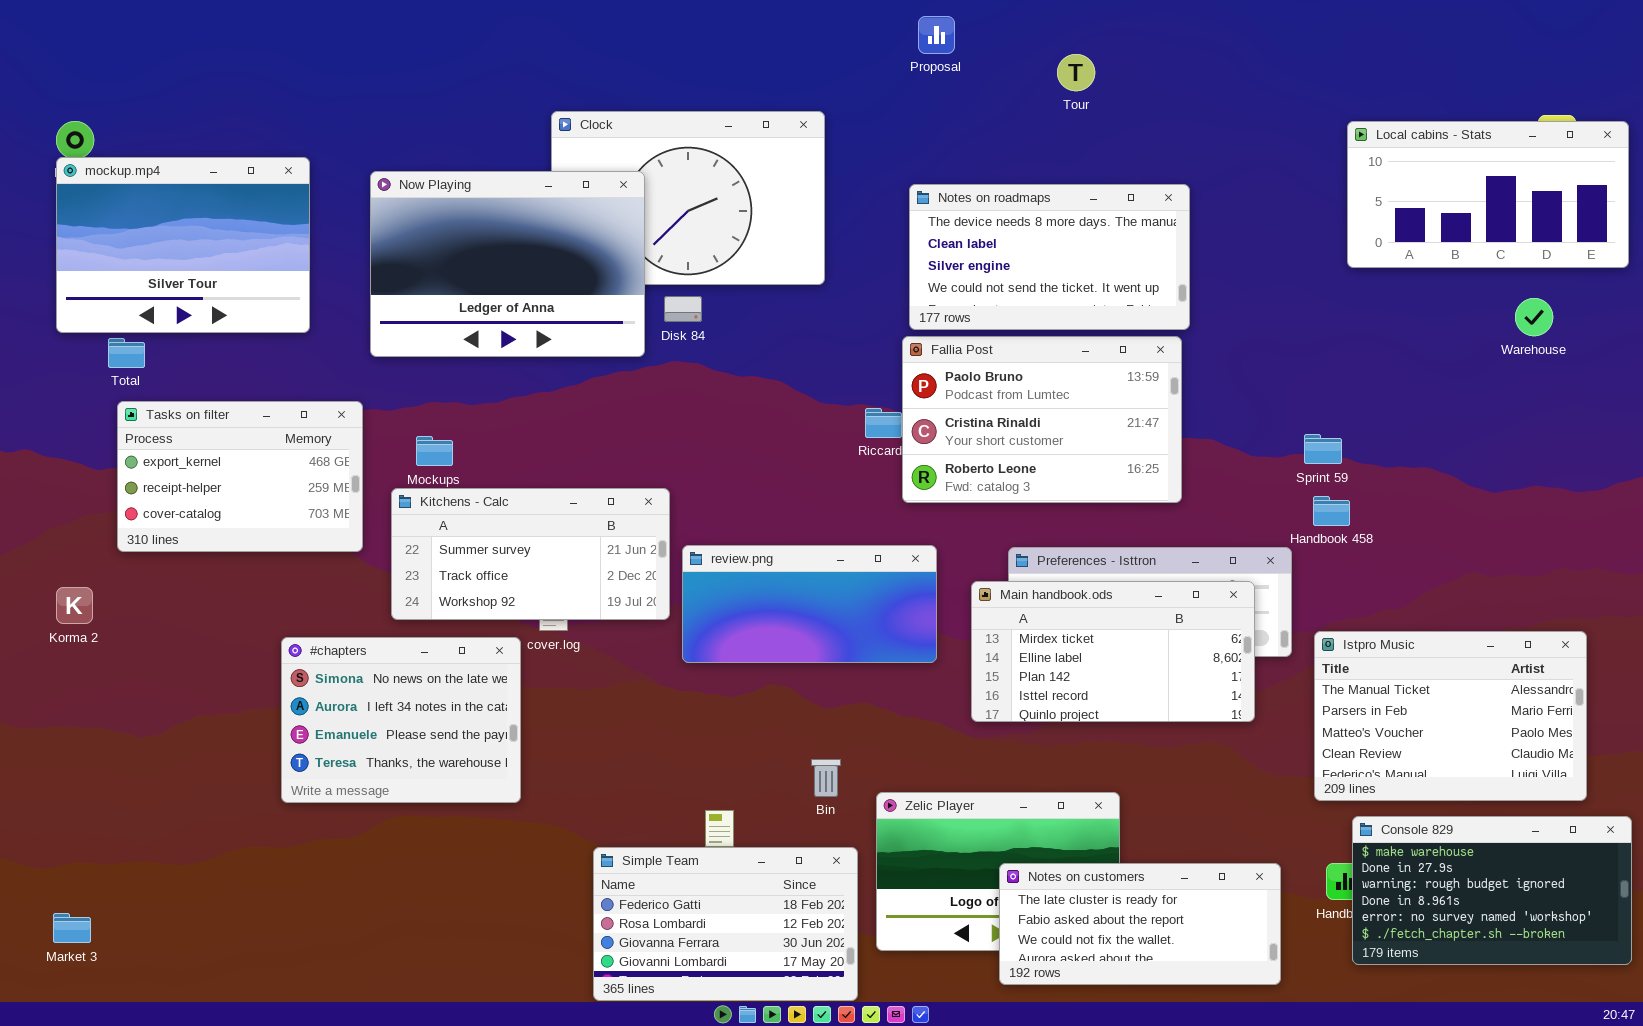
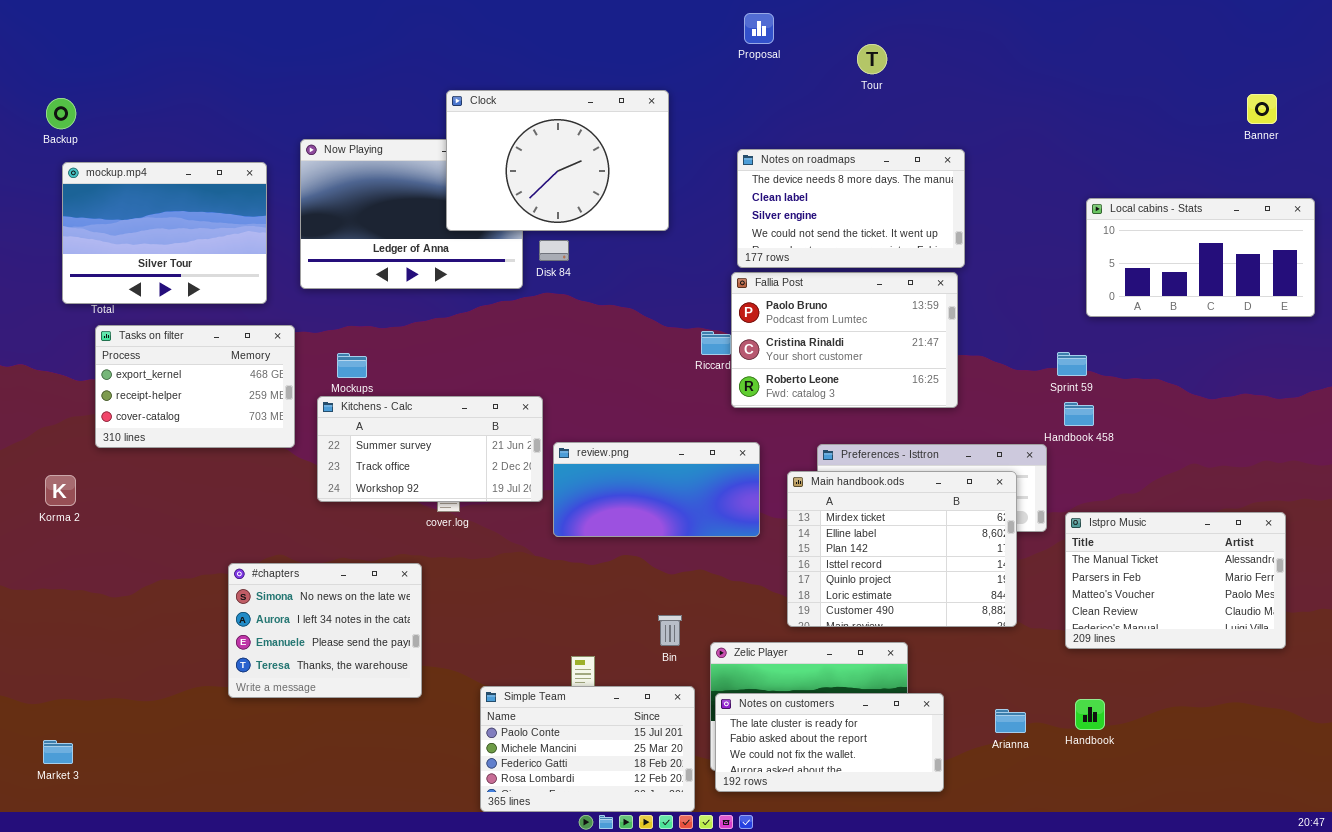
Clock: [551,111,825,285] -> [446,90,669,231], raised
Local cabins - Stats: [1347,121,1629,268] -> [1086,198,1315,317], moved
mockup.mp4: [56,157,310,333] -> [62,162,267,304], moved
Main handbook.ods: [971,581,1255,722] -> [787,471,1017,627], resized
#chapters: [281,637,521,803] -> [228,563,422,698], moved
Console 829: [1352,816,1632,965] -> none, closed
Simple Team: [593,847,858,1001] -> [480,686,695,812], scrolled up 2 rows
Notes on customers: [999,863,1281,985] -> [715,693,944,792], moved

